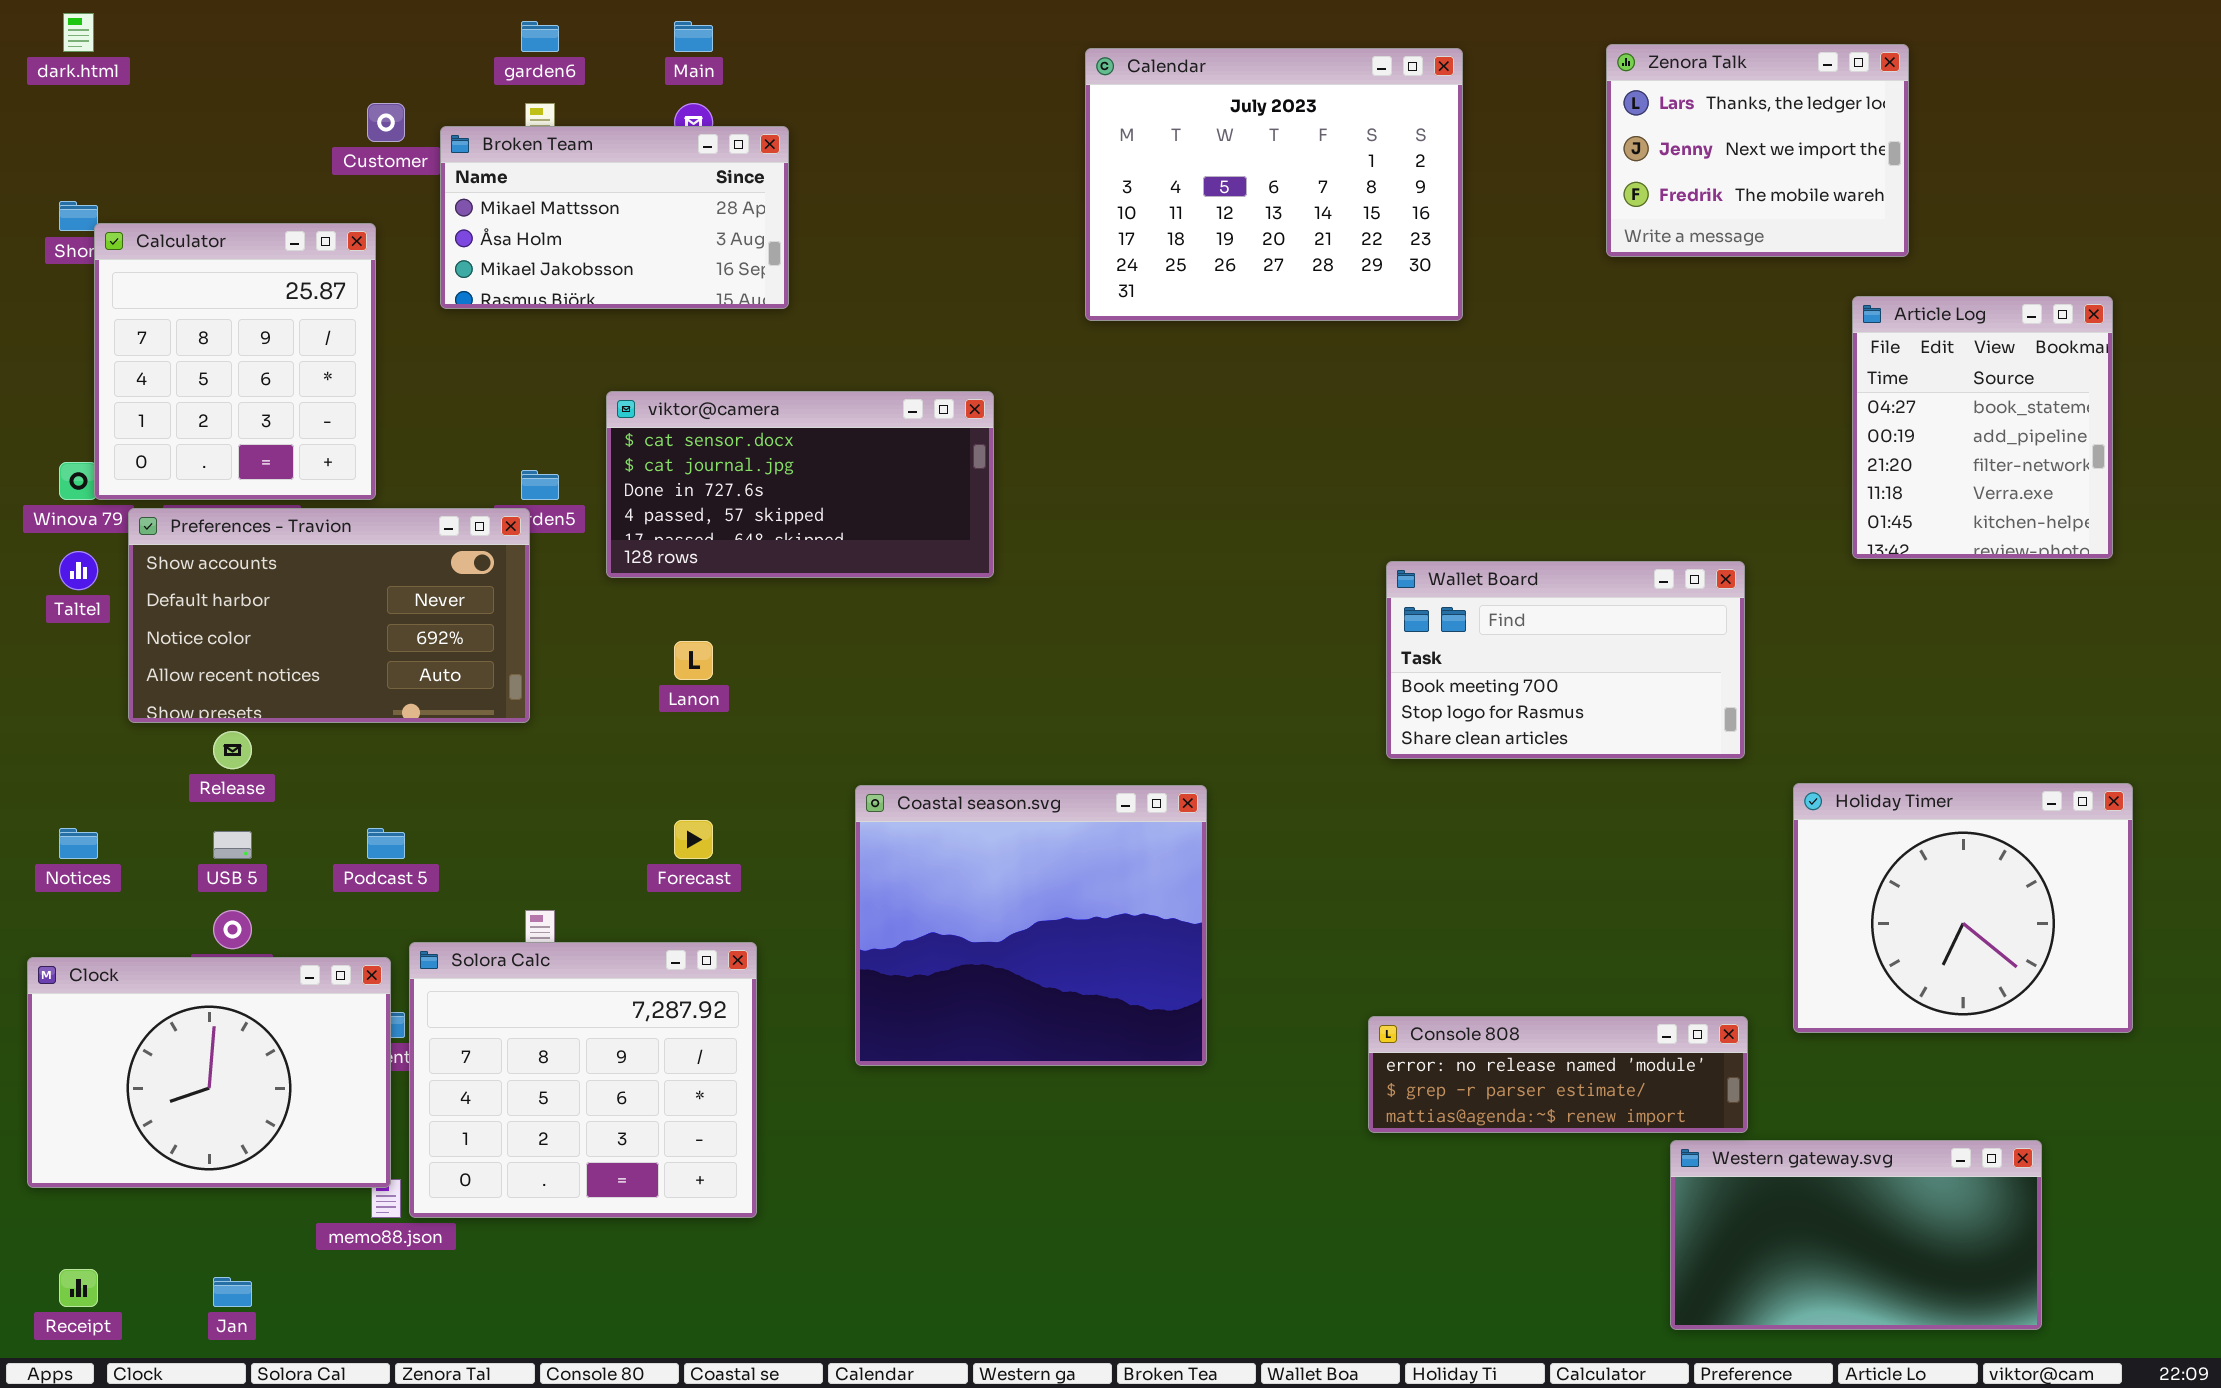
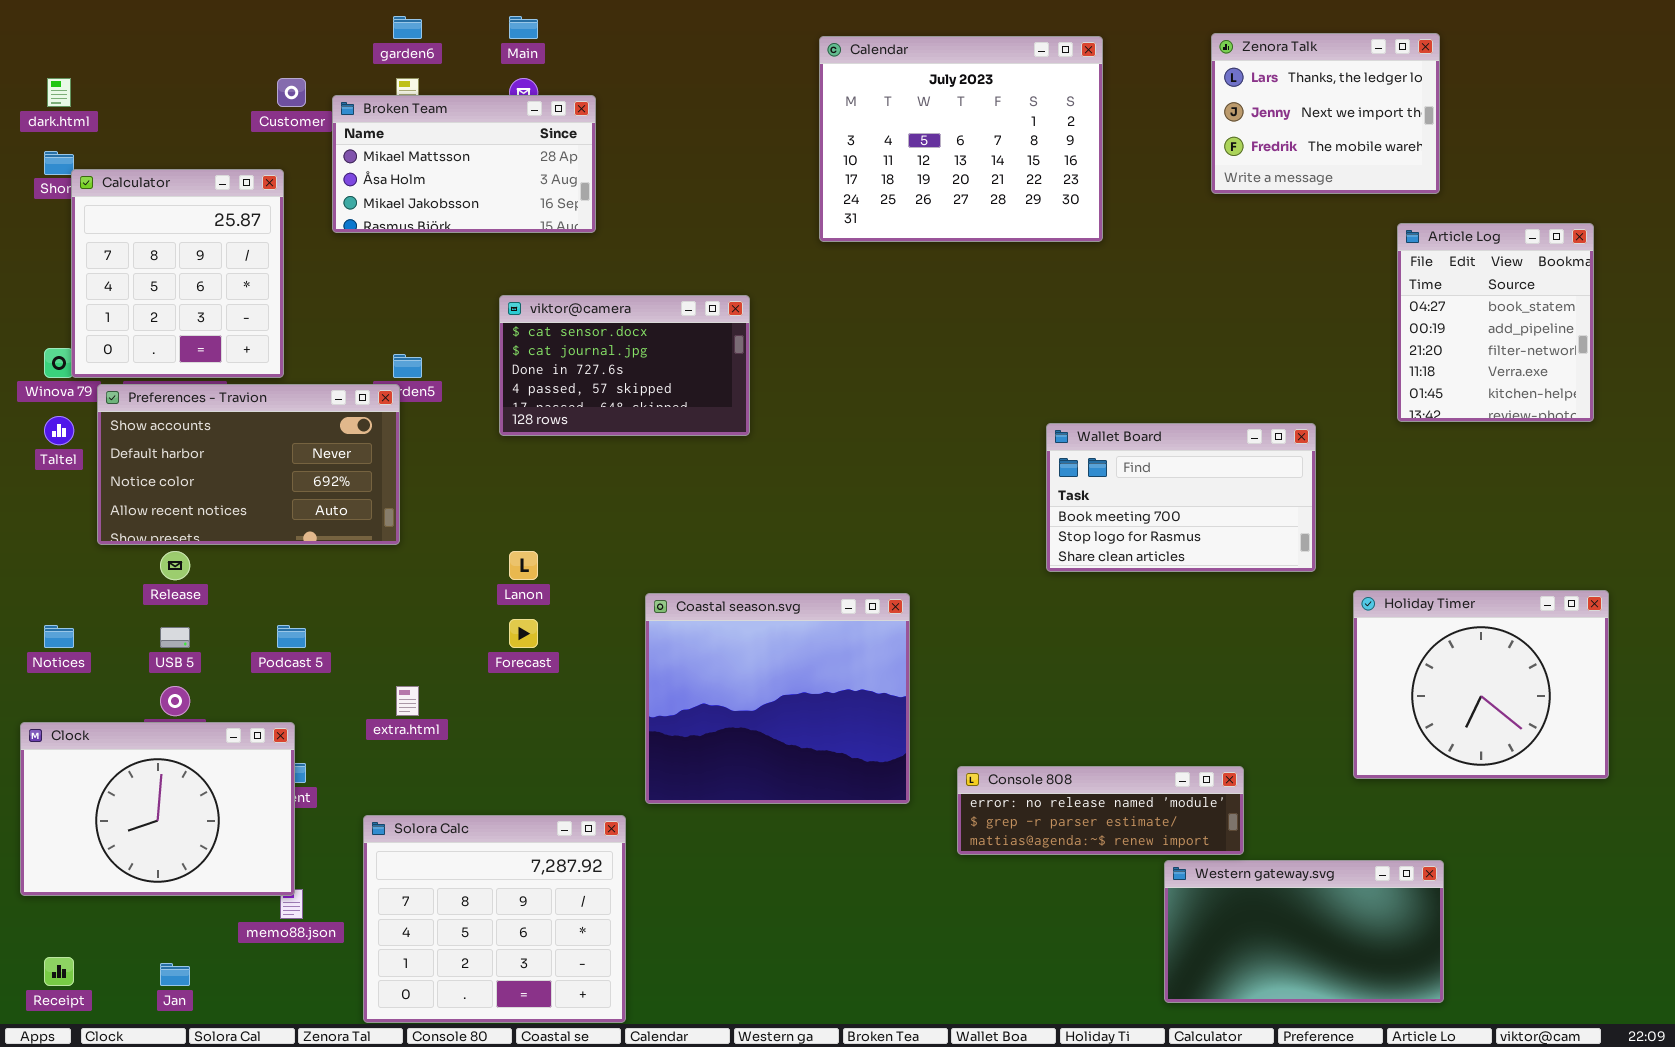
dark.html: [63,13,94,52] -> [47,78,71,107], moved
viktor@camera: [606,391,994,578] -> [499,295,750,436], resized
Lanon: [674,641,713,680] -> [509,551,538,580], moved
Solora Calc: [409,942,757,1218] -> [363,815,626,1023], moved
Console 808: [1368,1016,1748,1133] -> [957,766,1244,855], moved
Western gateway.svg: [1670,1140,2042,1330] -> [1164,860,1444,1003], moved

